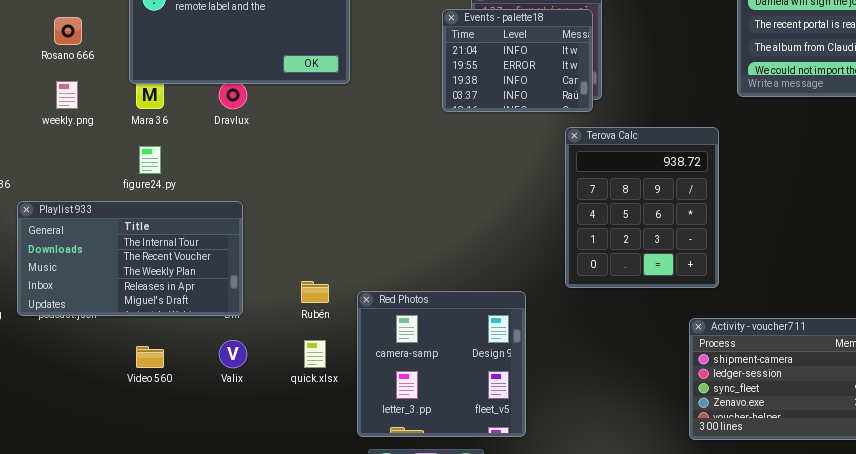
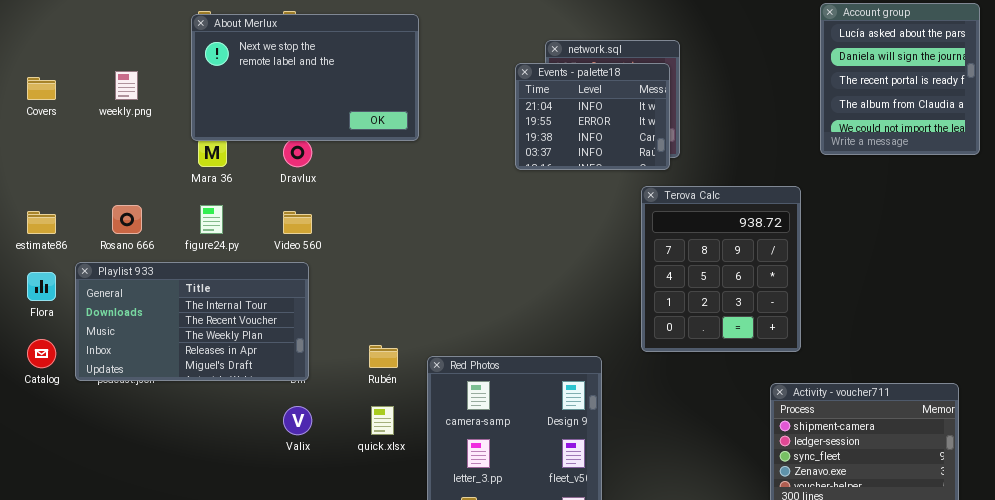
Rosano 666: [54,17,82,45] -> [112,205,142,234], moved
weekly.png: [56,81,78,109] -> [115,71,138,100], moved
Video 560: [136,346,164,368] -> [283,211,312,234], moved

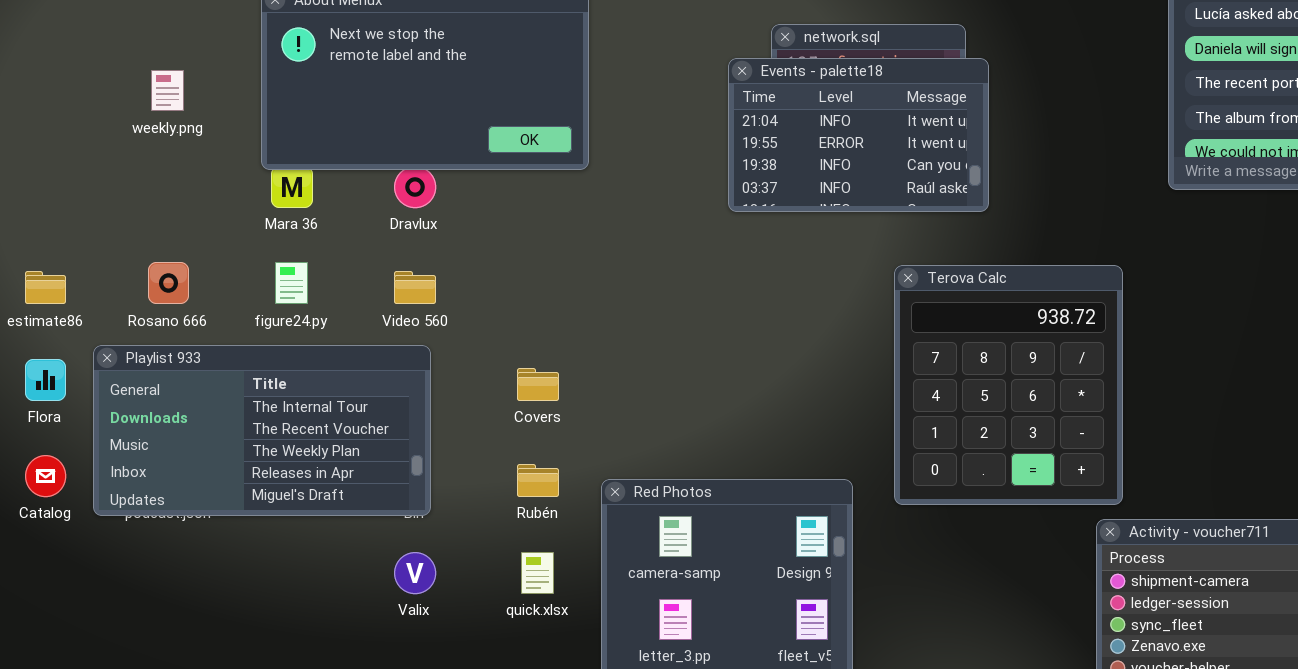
Events - palette18: [515,63,670,170] -> [728,58,989,212], resized
Covers: [27,77,56,100] -> [517,368,559,401], moved
Terova Calc: [641,186,801,352] -> [894,265,1123,505], moved

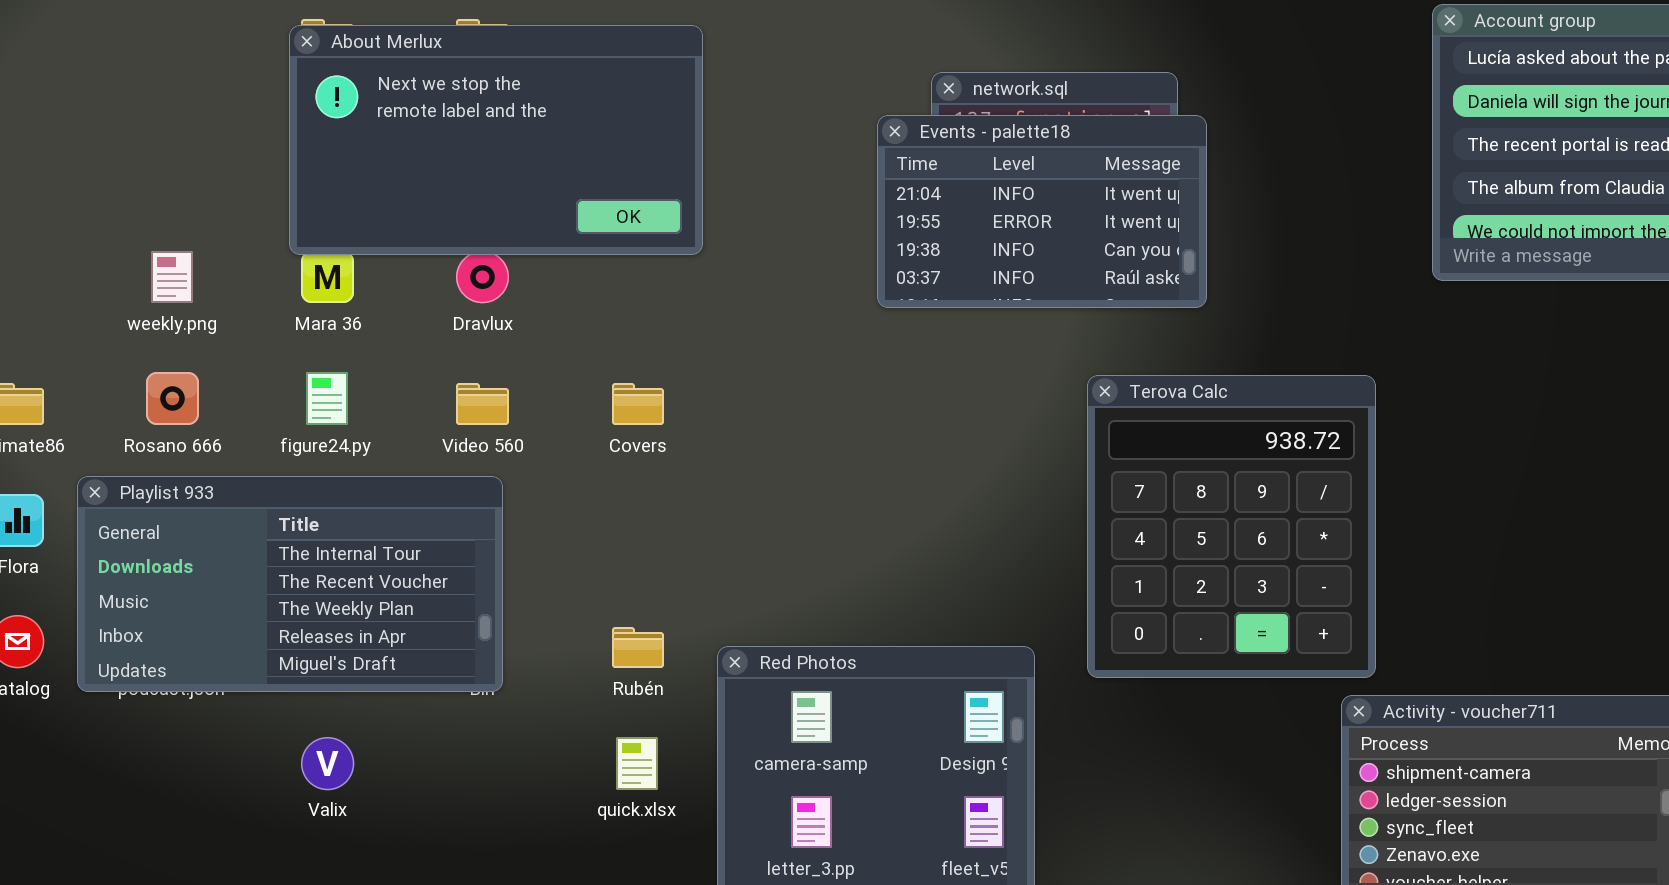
weekly.png: [151,70,184,111] -> [151,251,193,303], moved
Covers: [517,368,559,401] -> [612,383,664,425], moved
Valix: [394,552,436,594] -> [301,737,354,790], moved

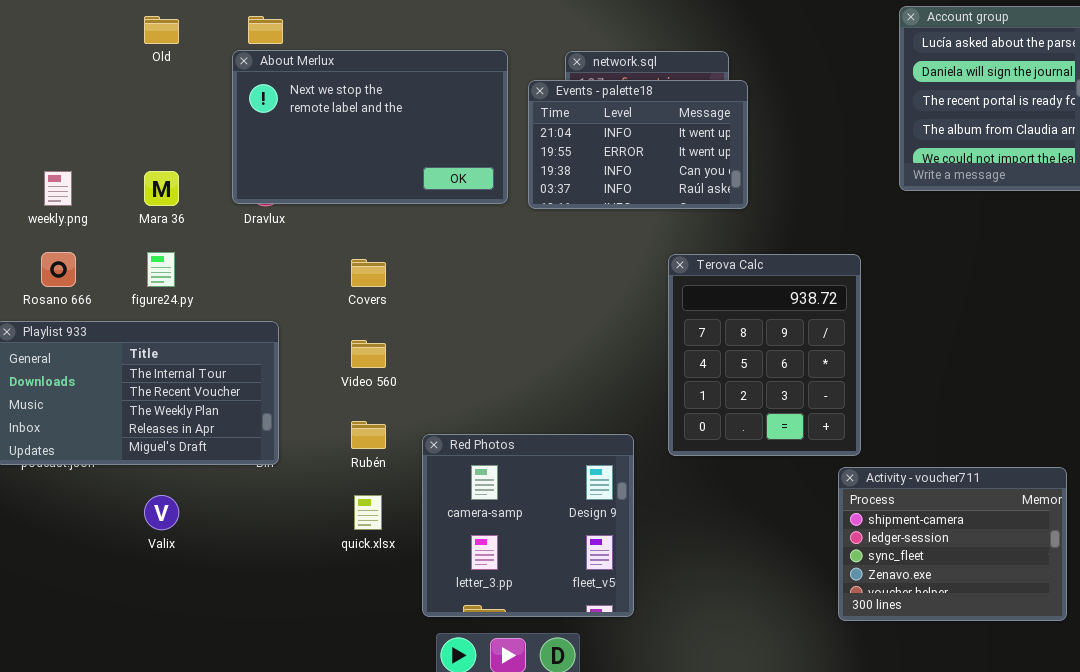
About Merlux: [289,25,703,255] -> [232,50,508,204], moved
Video 560: [456,383,509,425] -> [351,340,386,368], moved

